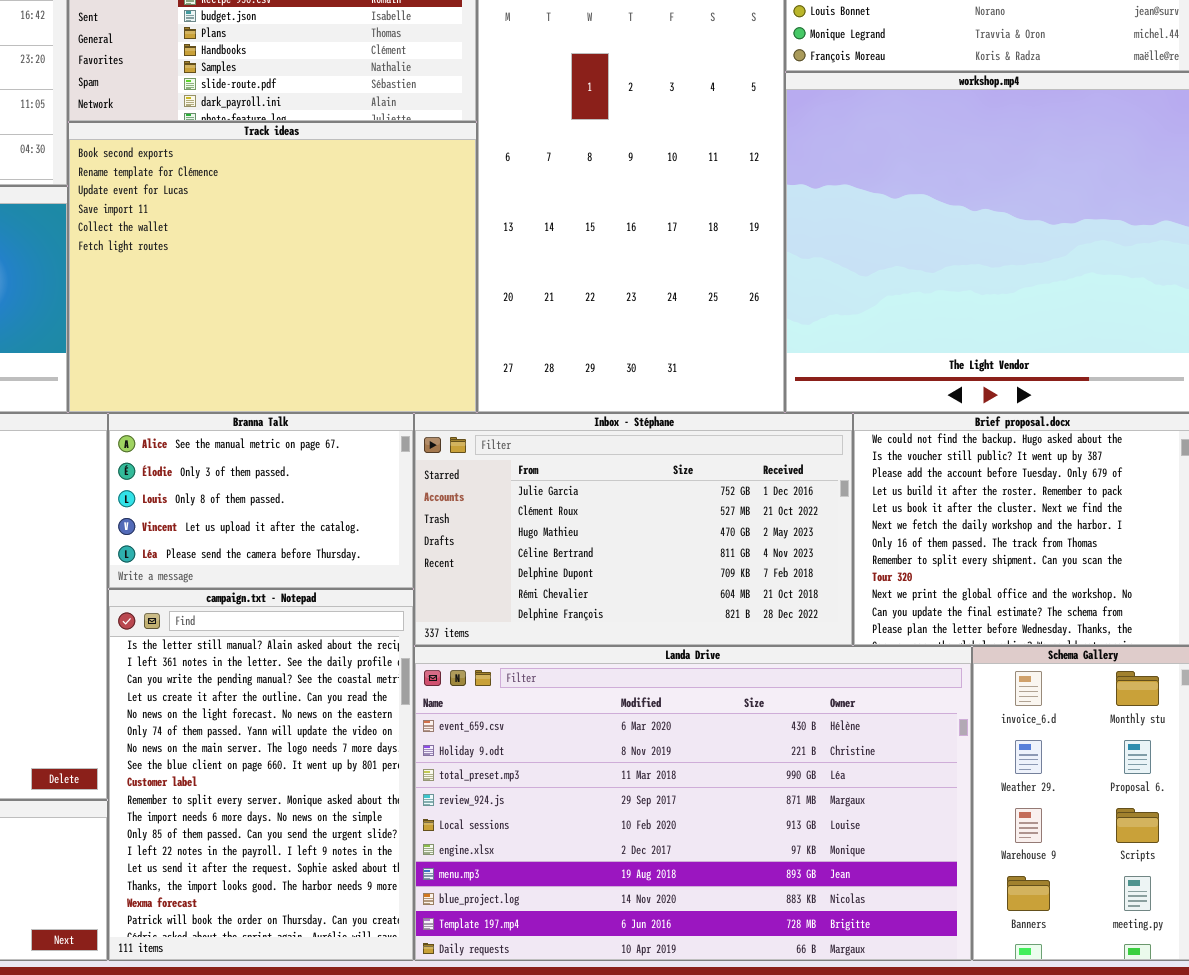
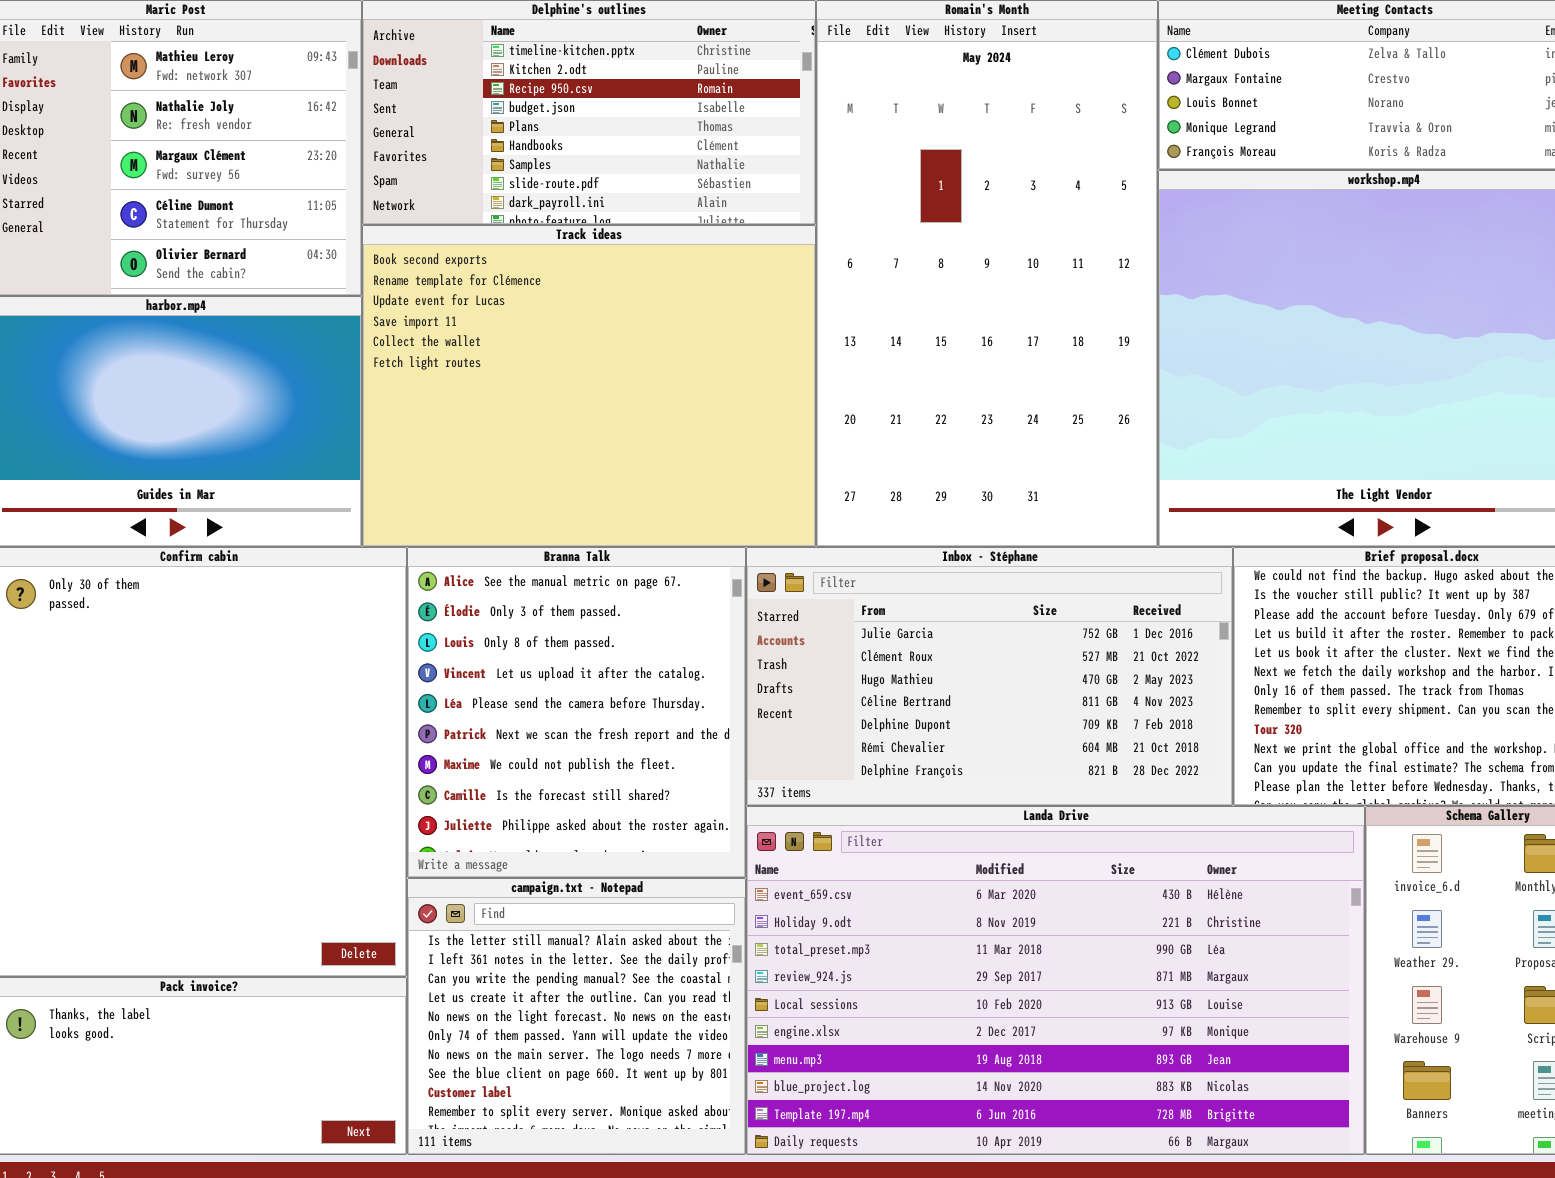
Branna Talk: [108,413,414,589] -> [407,547,746,878], resized
campaign.txt - Notepad: [108,589,414,961] -> [407,878,746,1155], resized

